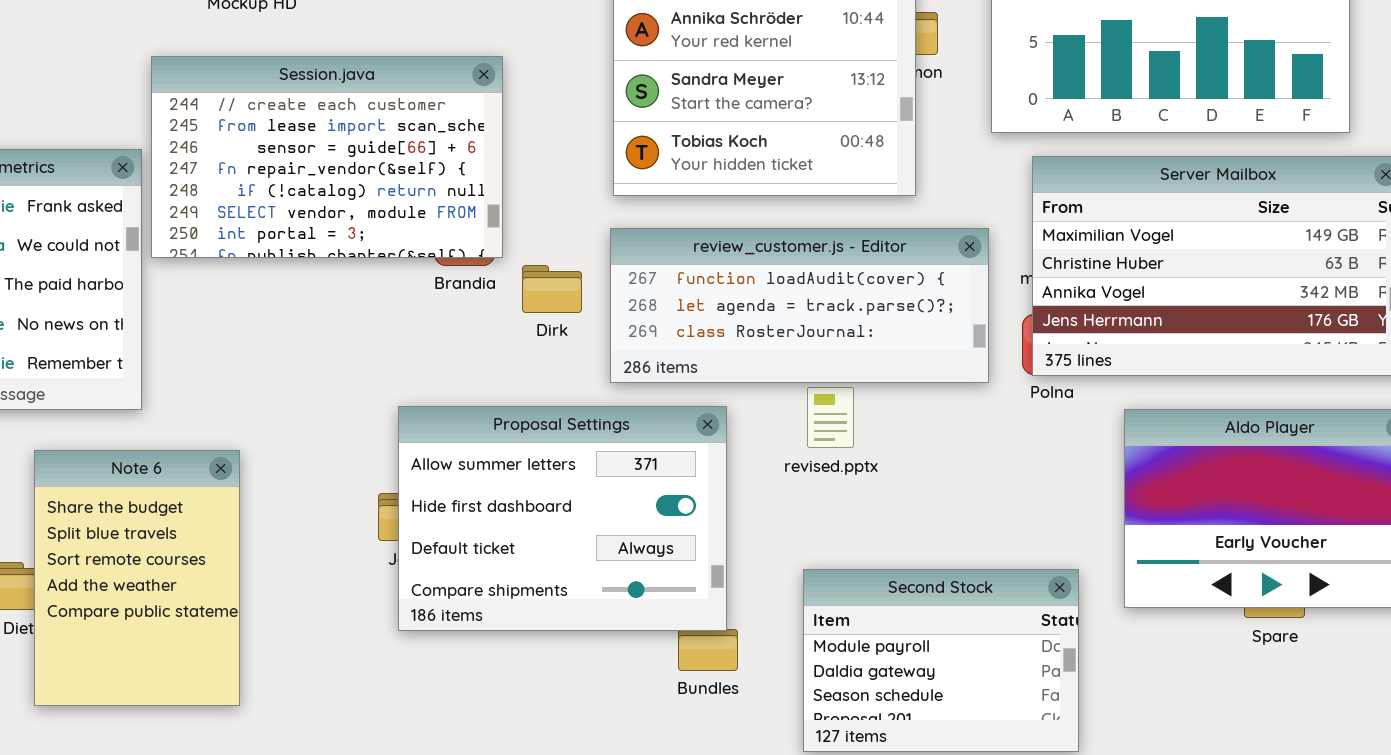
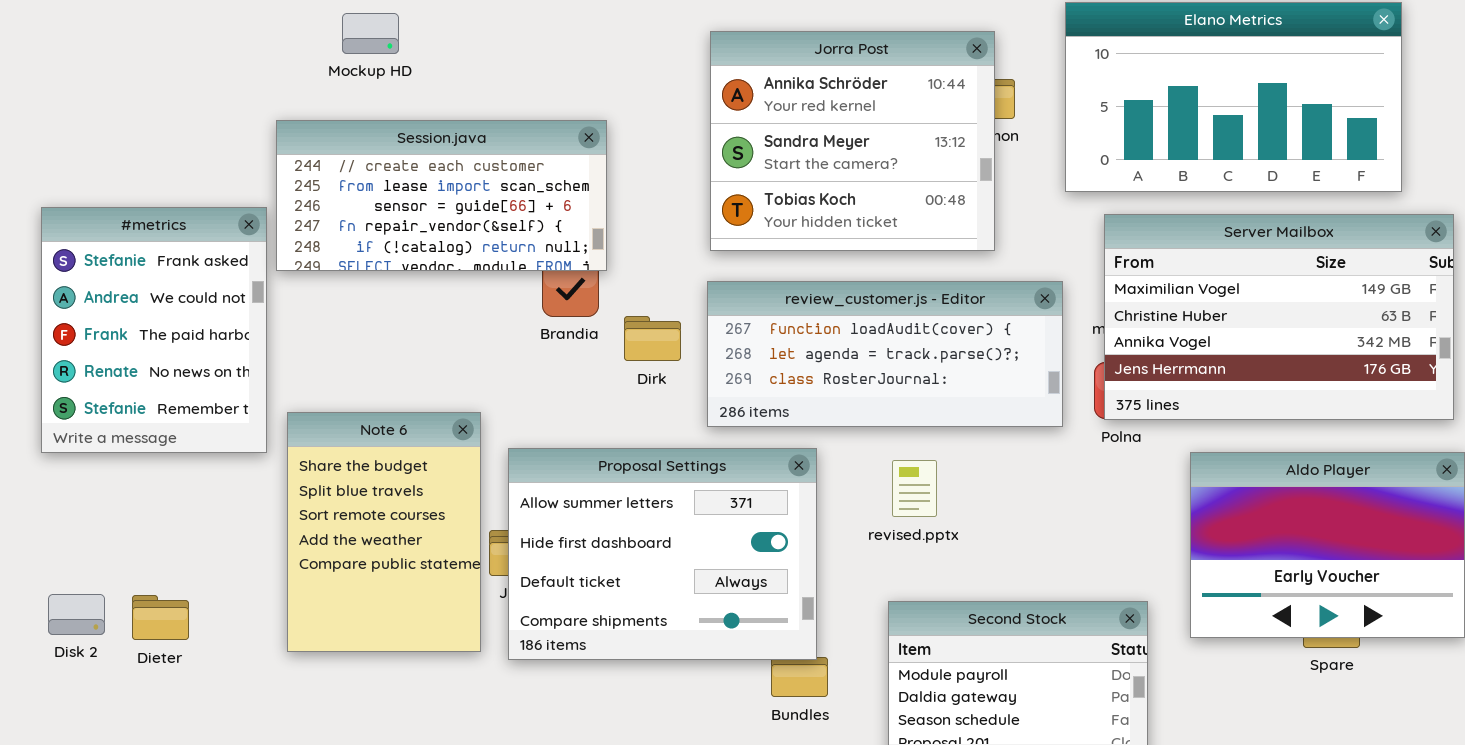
Session.java: [151,56,503,258] -> [276,120,607,271], resized
revised.pptx: [807,387,854,448] -> [892,460,937,517], moved
Note 6: [34,450,240,706] -> [287,412,481,652], moved

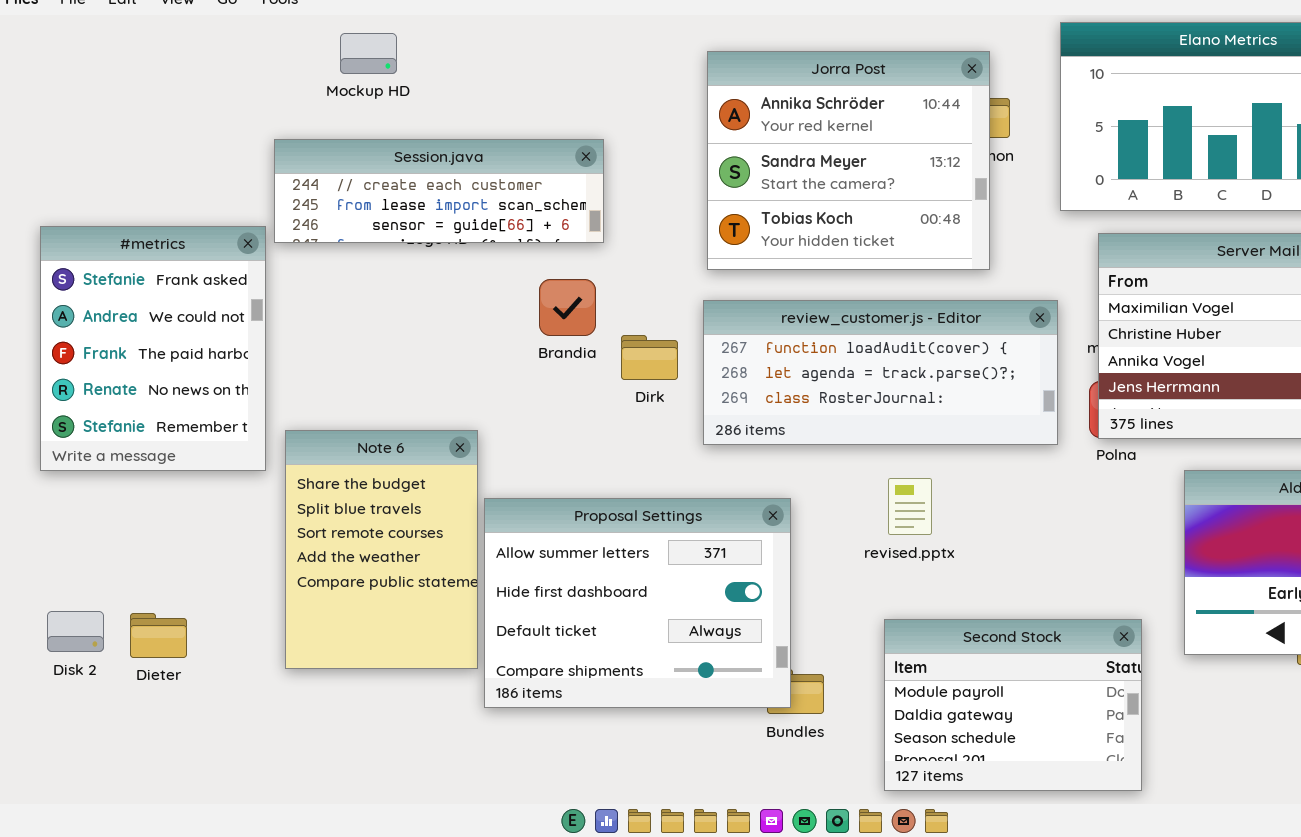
Session.java: [276,120,607,271] -> [274,139,604,243], resized
Proposal Settings: [508,448,817,660] -> [484,498,791,708], moved

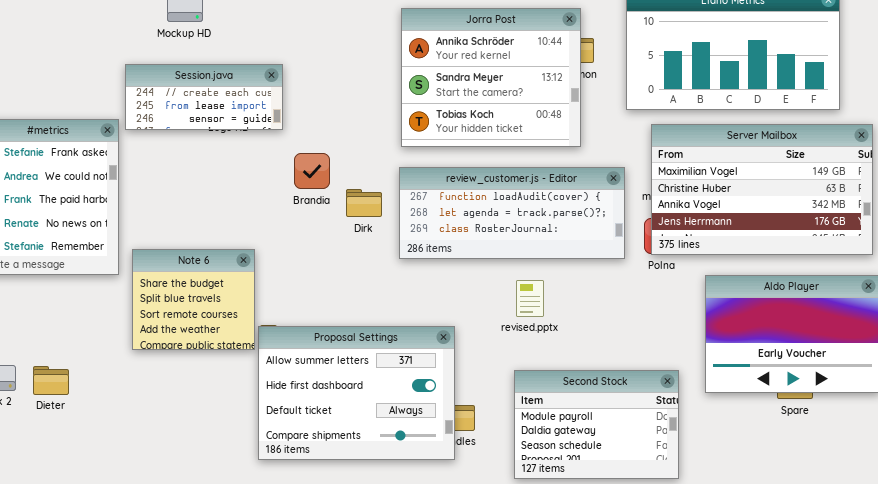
Session.java: [274,139,604,243] -> [125,64,283,130], resized
Note 6: [285,430,478,669] -> [132,249,255,350], resized
Proposal Settings: [484,498,791,708] -> [258,326,455,460], moved

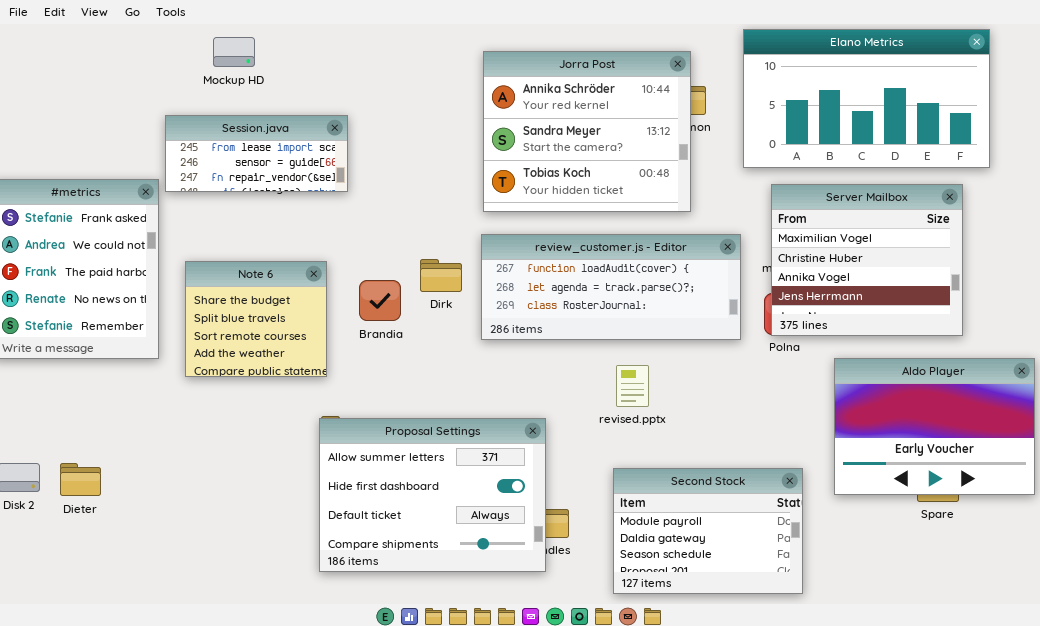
Session.java: [125,64,283,130] -> [165,115,348,192], scrolled down 1 row
Server Mailbox: [651,124,873,255] -> [771,184,963,336], resized
Brandia: [294,153,330,189] -> [359,280,401,321], moved
Note 6: [132,249,255,350] -> [185,261,327,377], moved

